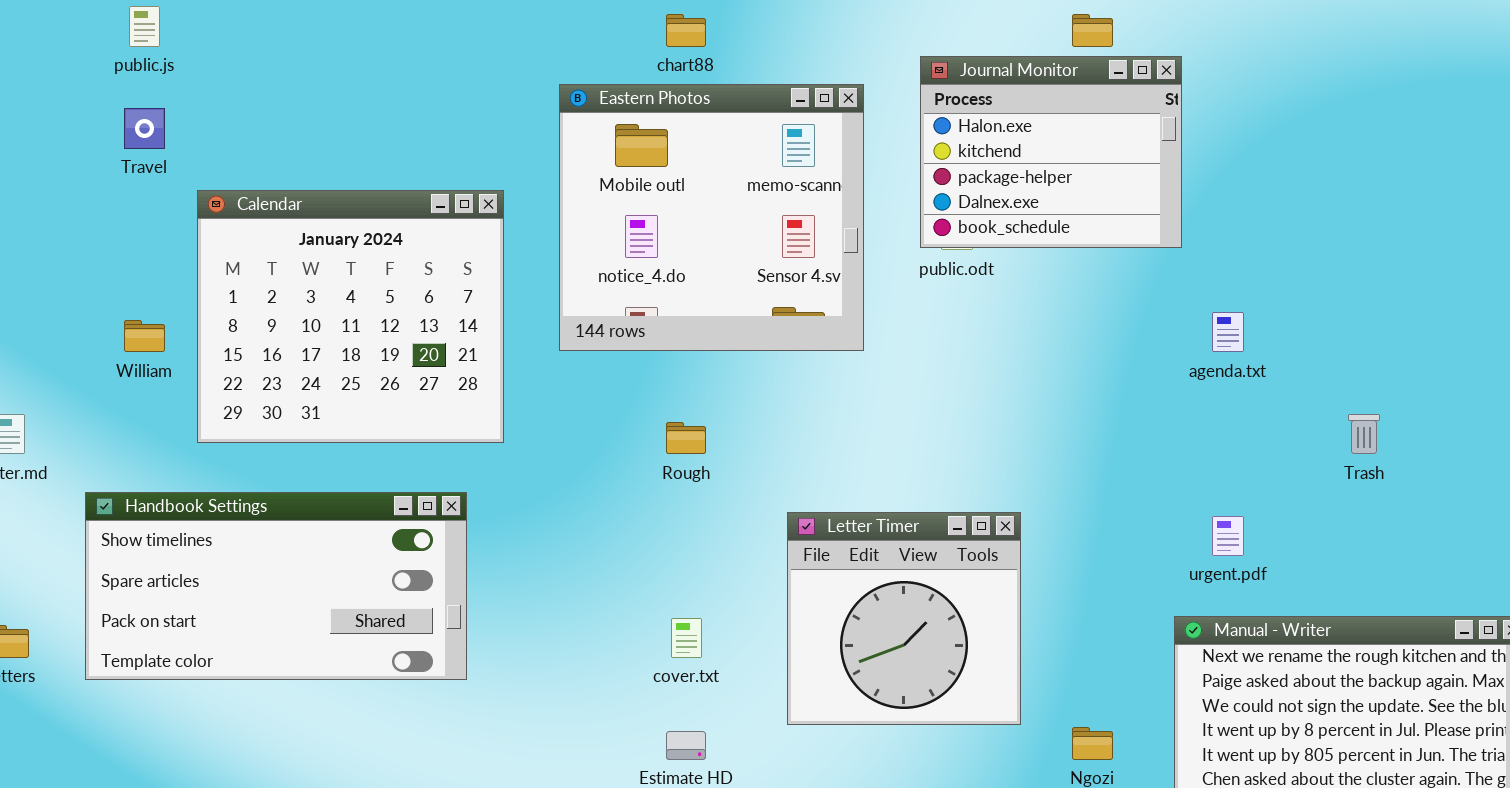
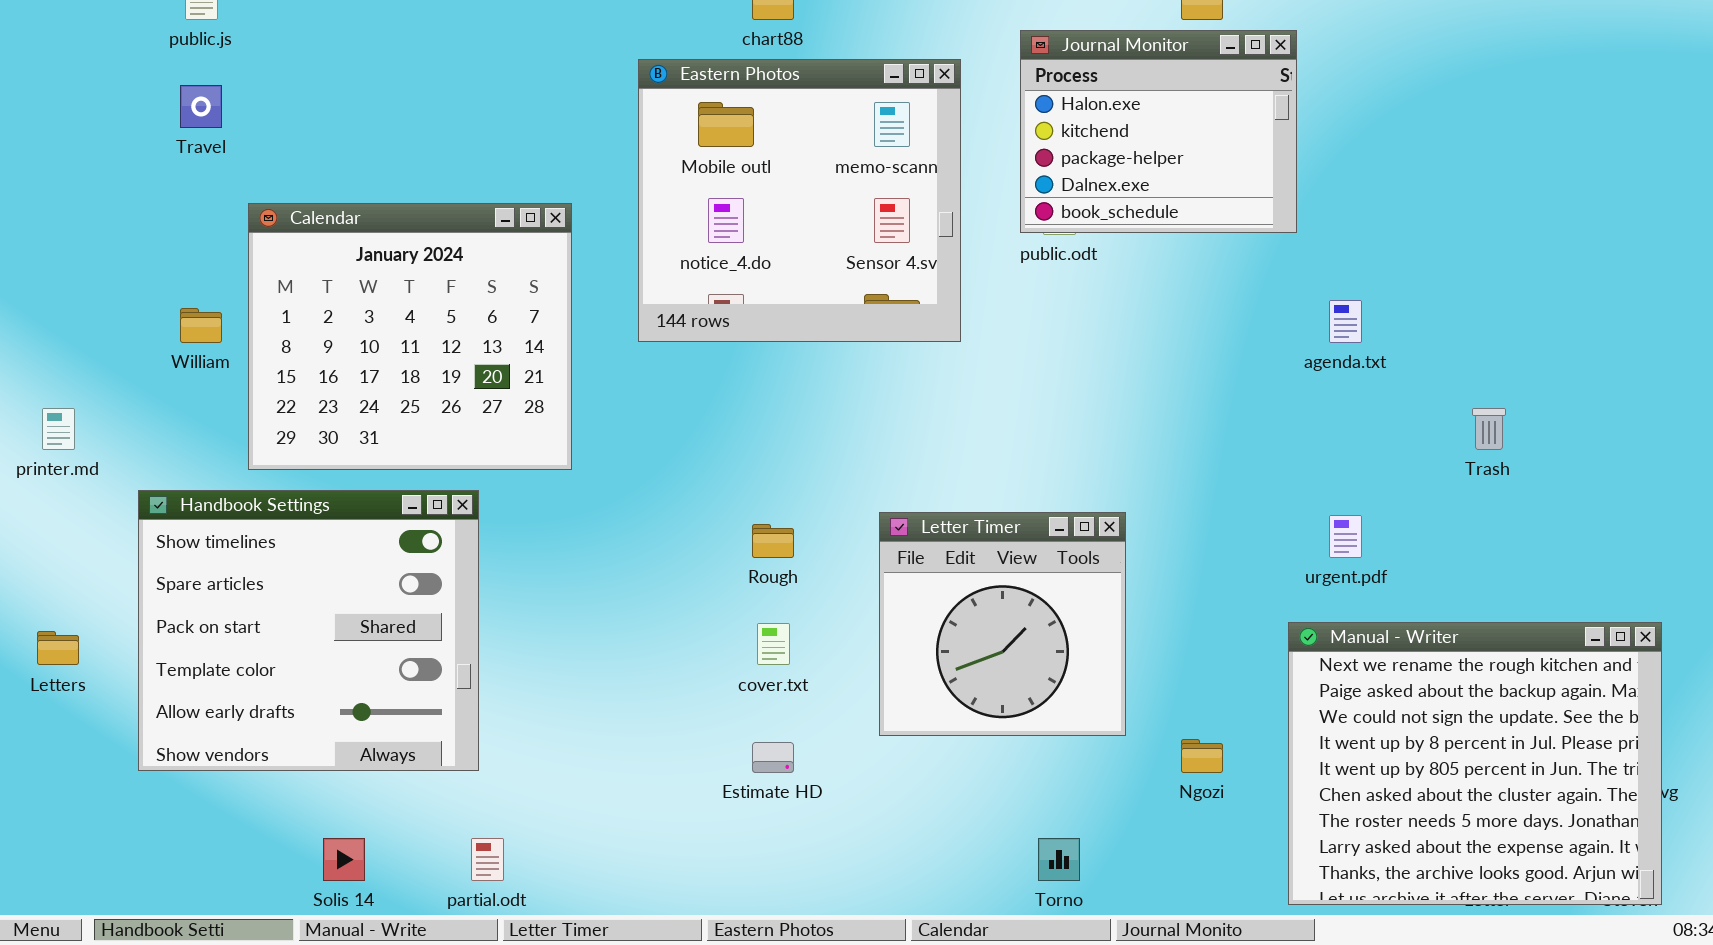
Calendar: [197,190,504,443] -> [248,203,572,470], moved
Rough: [666,422,706,454] -> [752,524,794,558], moved
Handbook Settings: [85,492,467,680] -> [138,490,479,771], resized

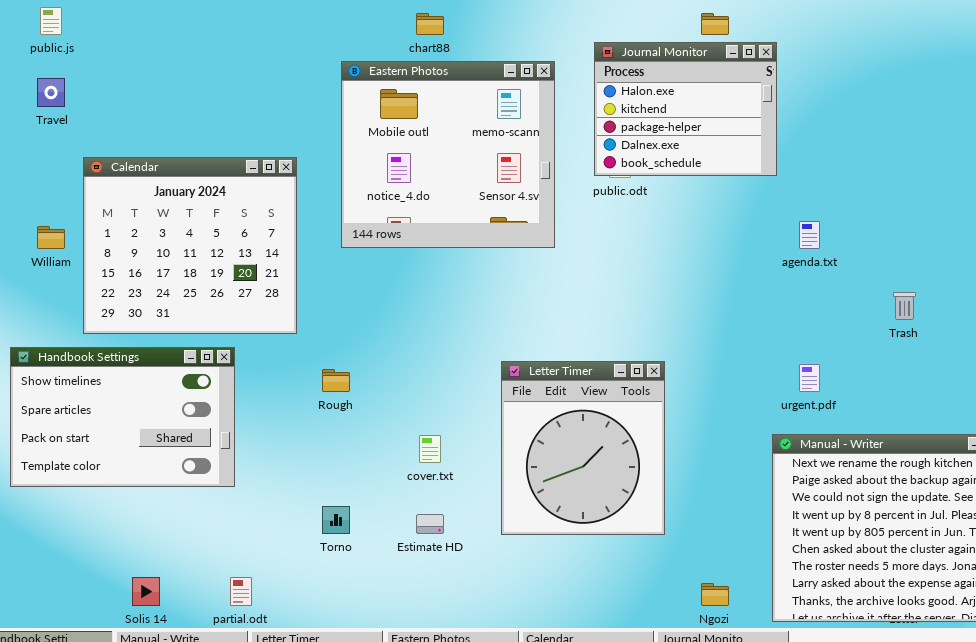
Handbook Settings: [138,490,479,771] -> [10,347,235,487], resized
Letter Timer: [879,512,1126,736] -> [501,361,665,535], resized
Rough: [752,524,794,558] -> [322,369,350,392], moved
Ngozi: [1181,739,1223,773] -> [701,583,729,606], moved
Torno: [1038,838,1080,881] -> [322,506,350,534], moved

